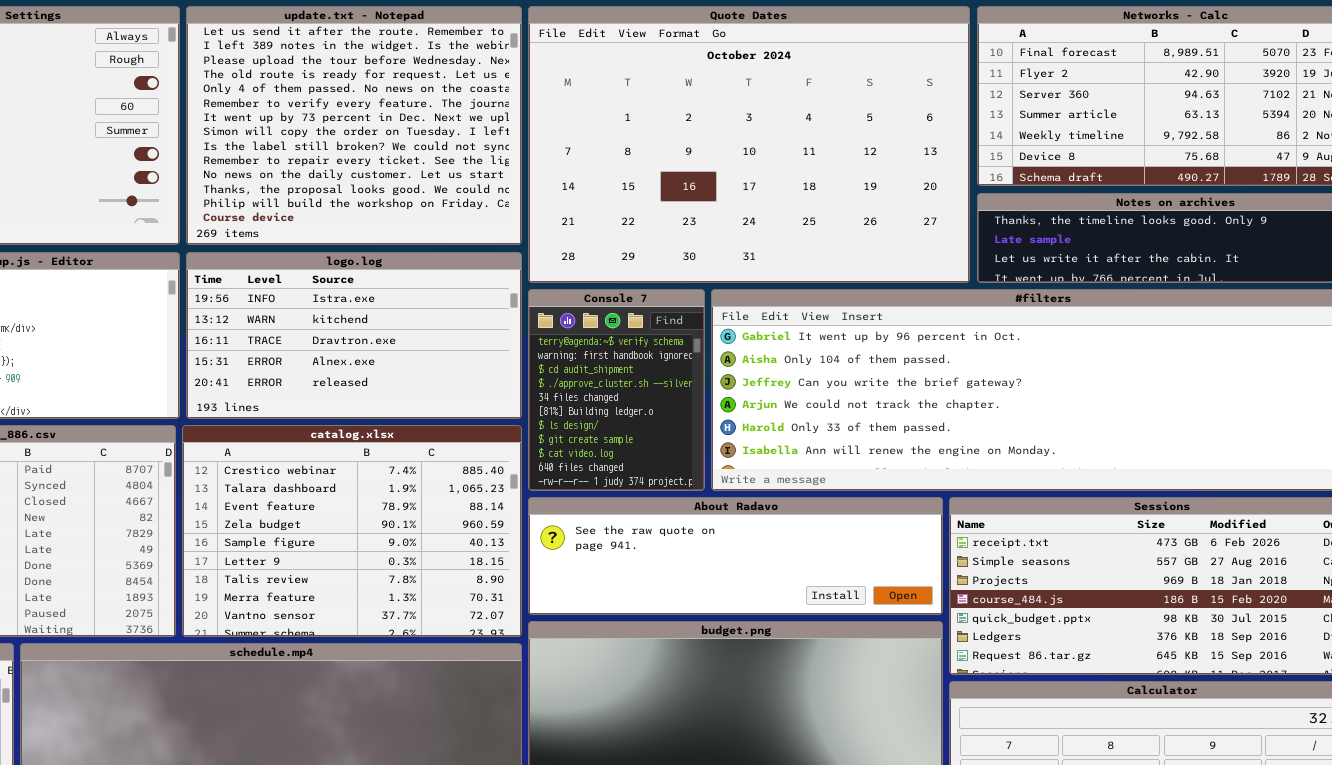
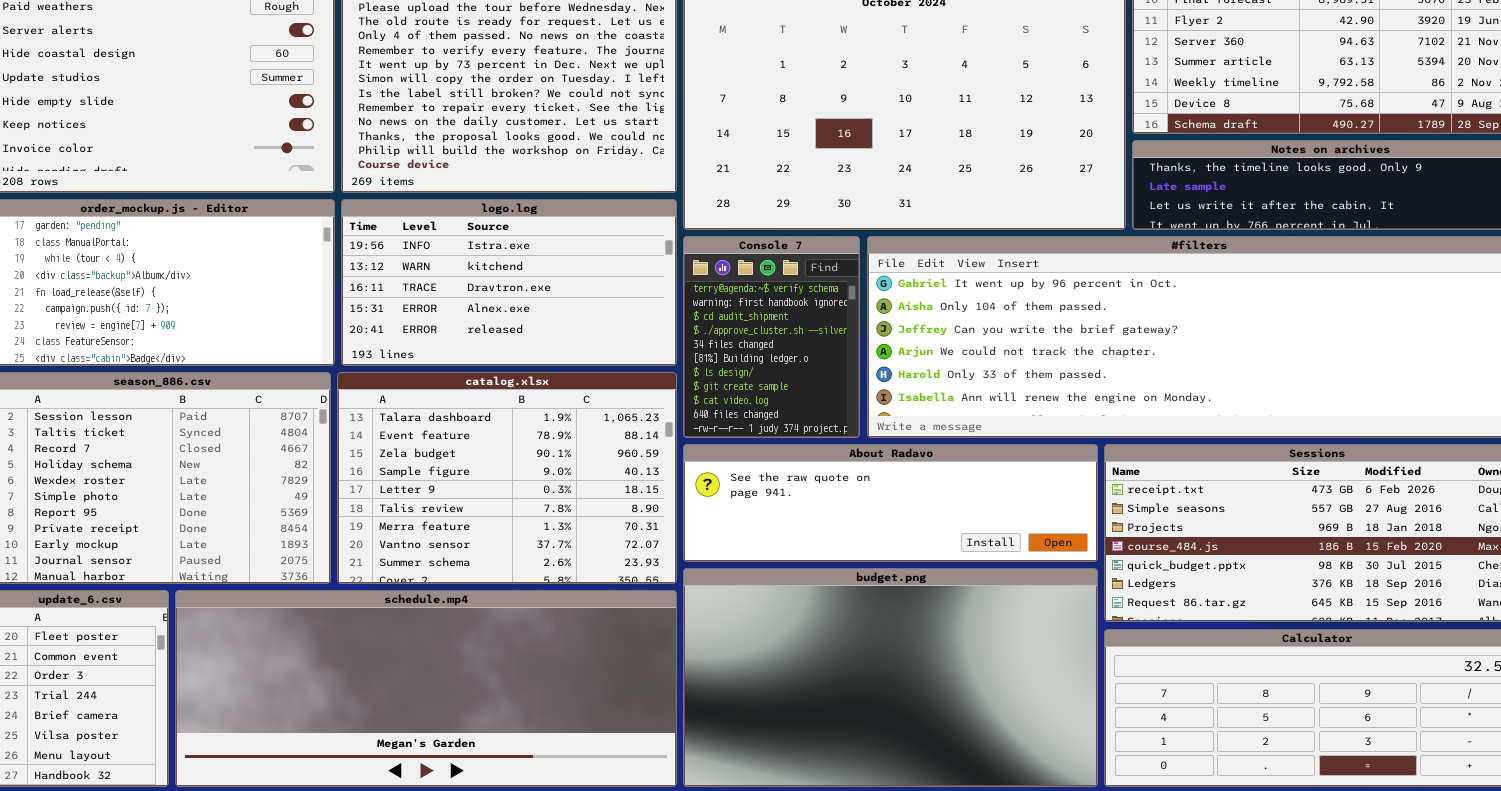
catalog.xlsx: [182,425,522,637] -> [337,372,677,584], scrolled down 1 row

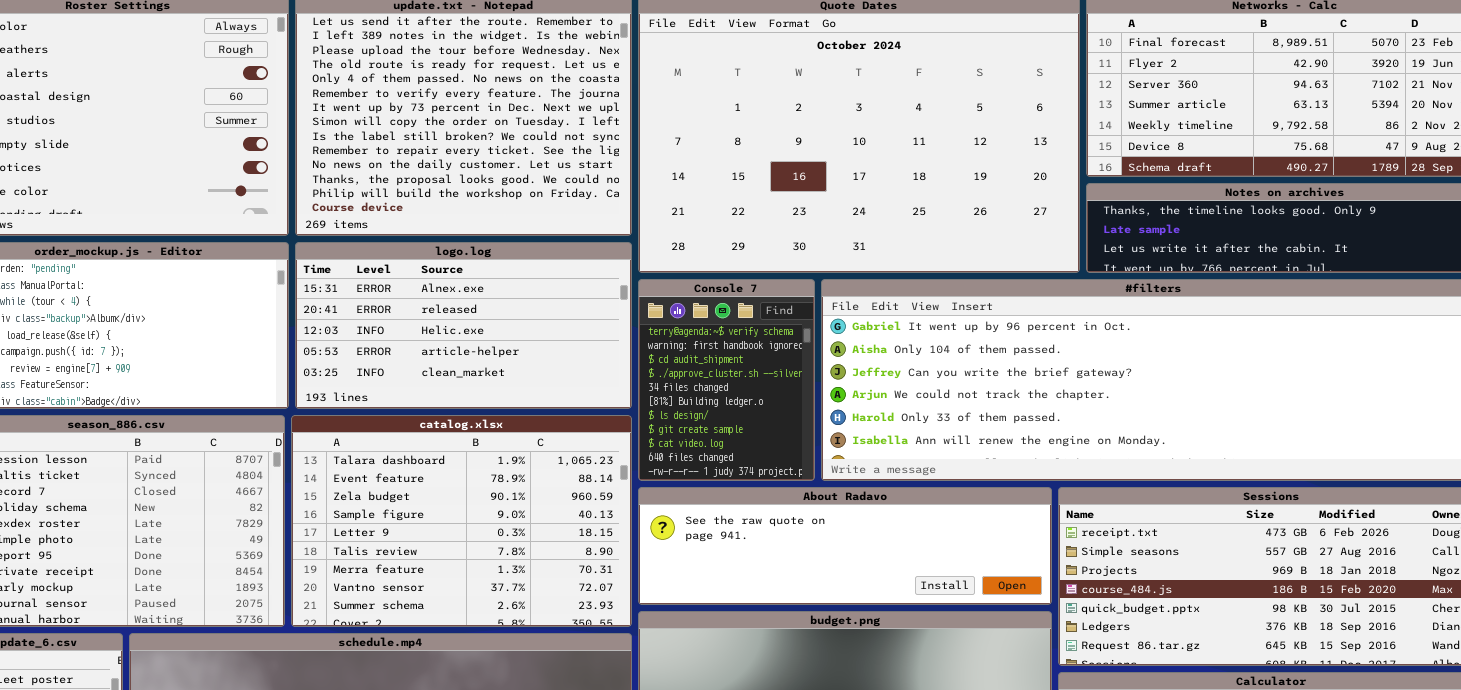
logo.log: [341,199,677,366] -> [295,242,632,409], scrolled down 3 rows

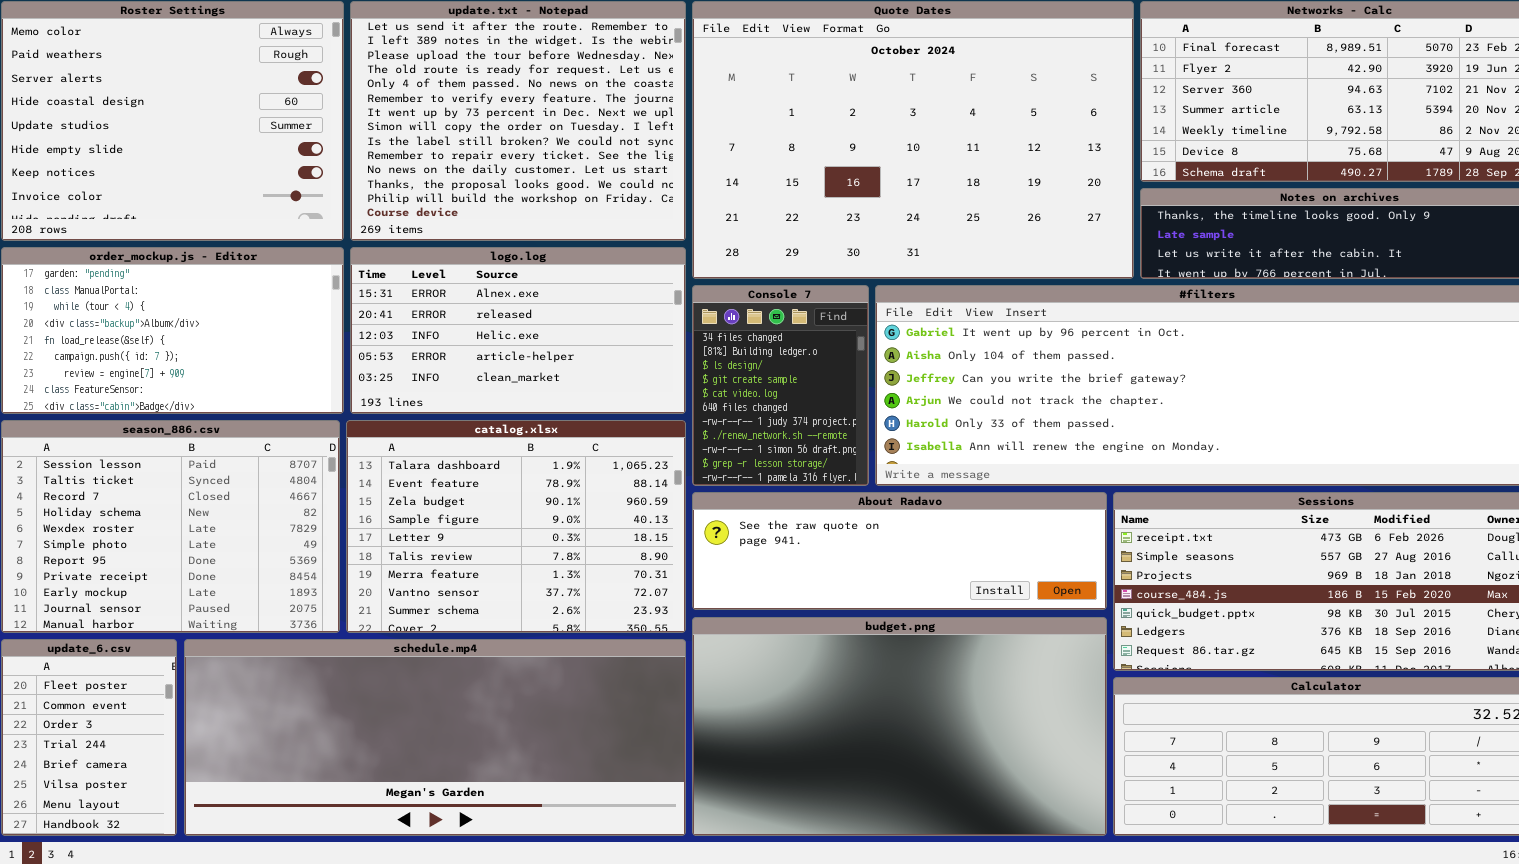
Console 7: [638,279,815,481] -> [692,285,869,486], scrolled down 4 rows

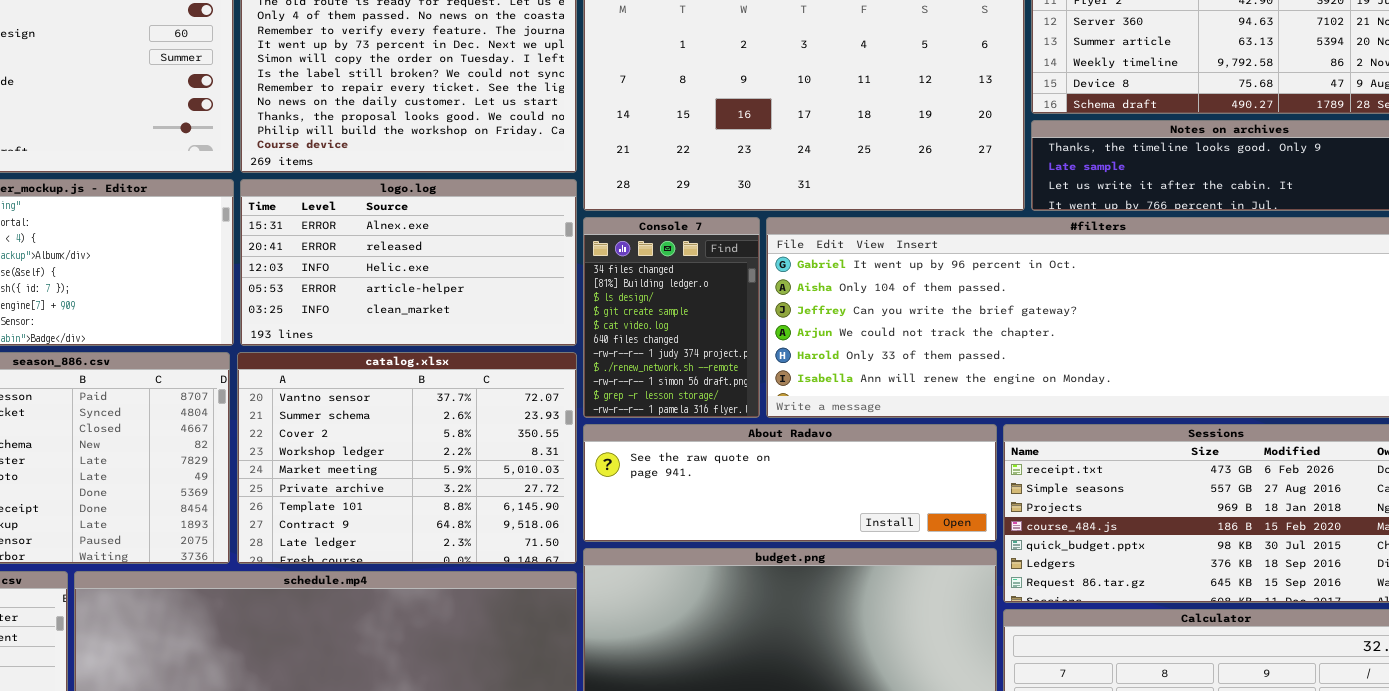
catalog.xlsx: [346,420,686,633] -> [237,352,577,564], scrolled down 7 rows

